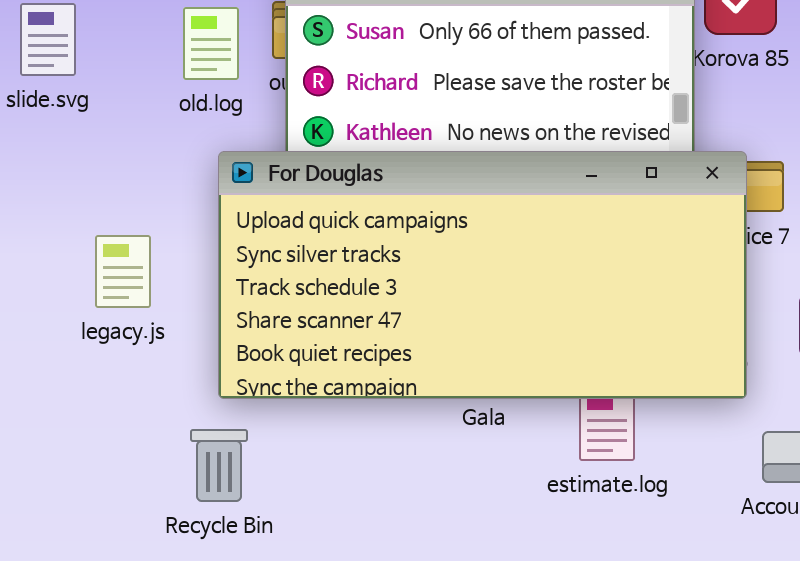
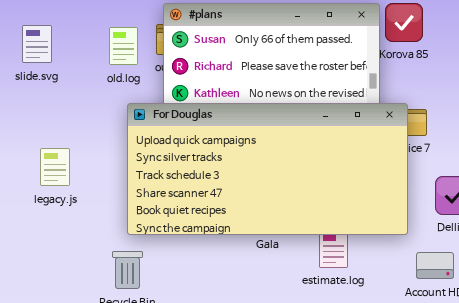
legacy.js: [95,235,151,308] -> [40,148,70,186], moved

